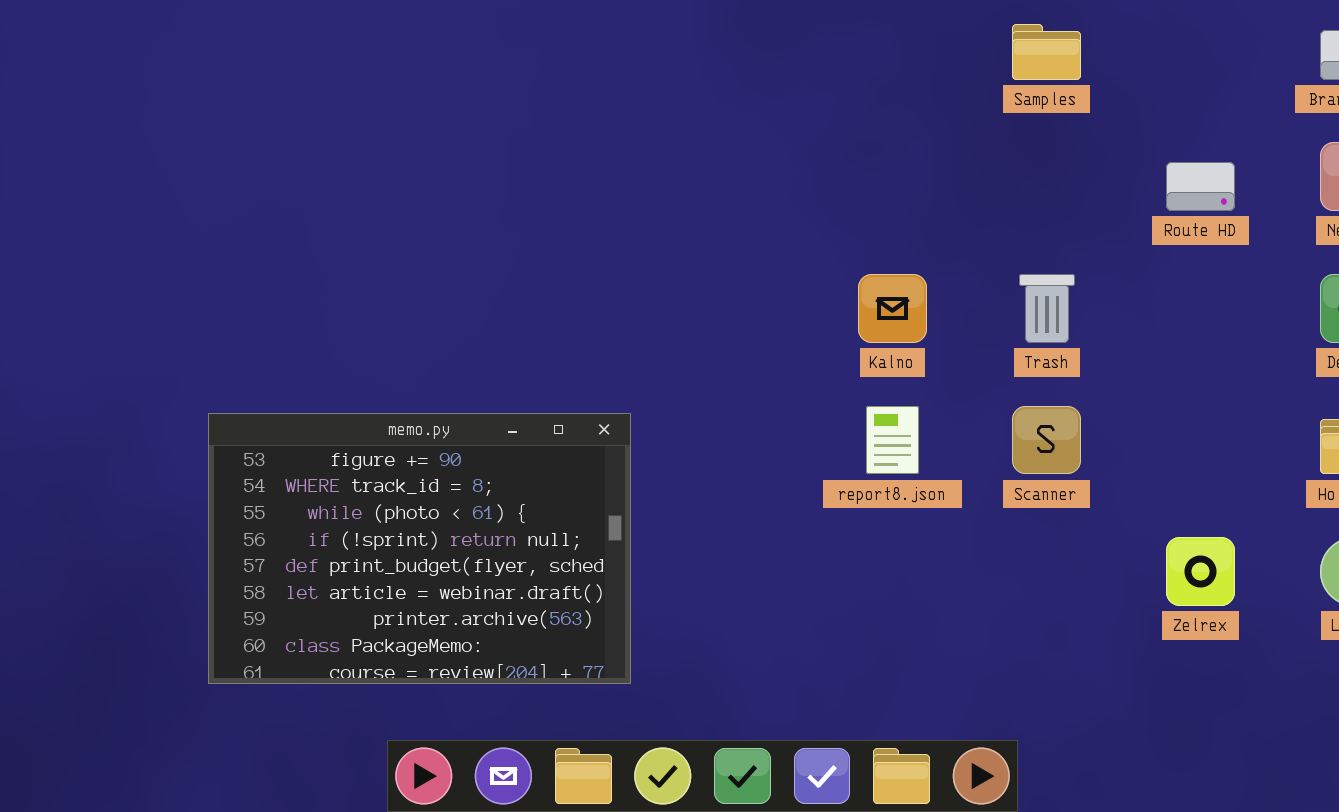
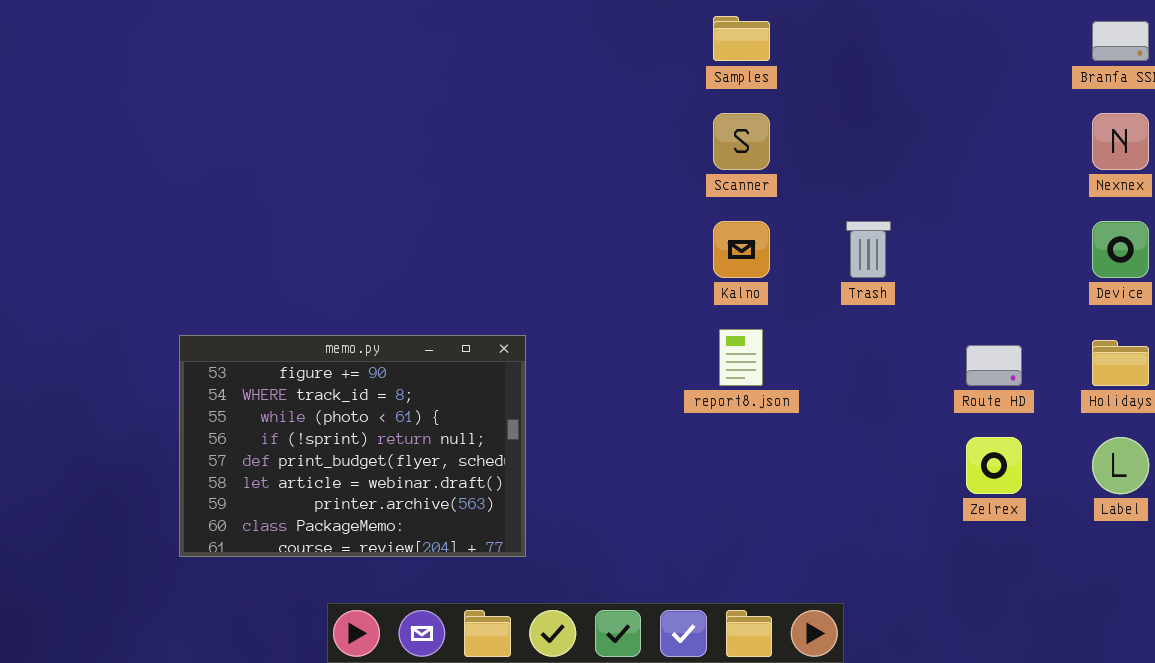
Samples: [1012,24,1081,80] -> [713,16,770,61], moved
Route HD: [1166,162,1235,211] -> [966,345,1022,386], moved
Scanner: [1012,406,1081,474] -> [713,113,770,170], moved

